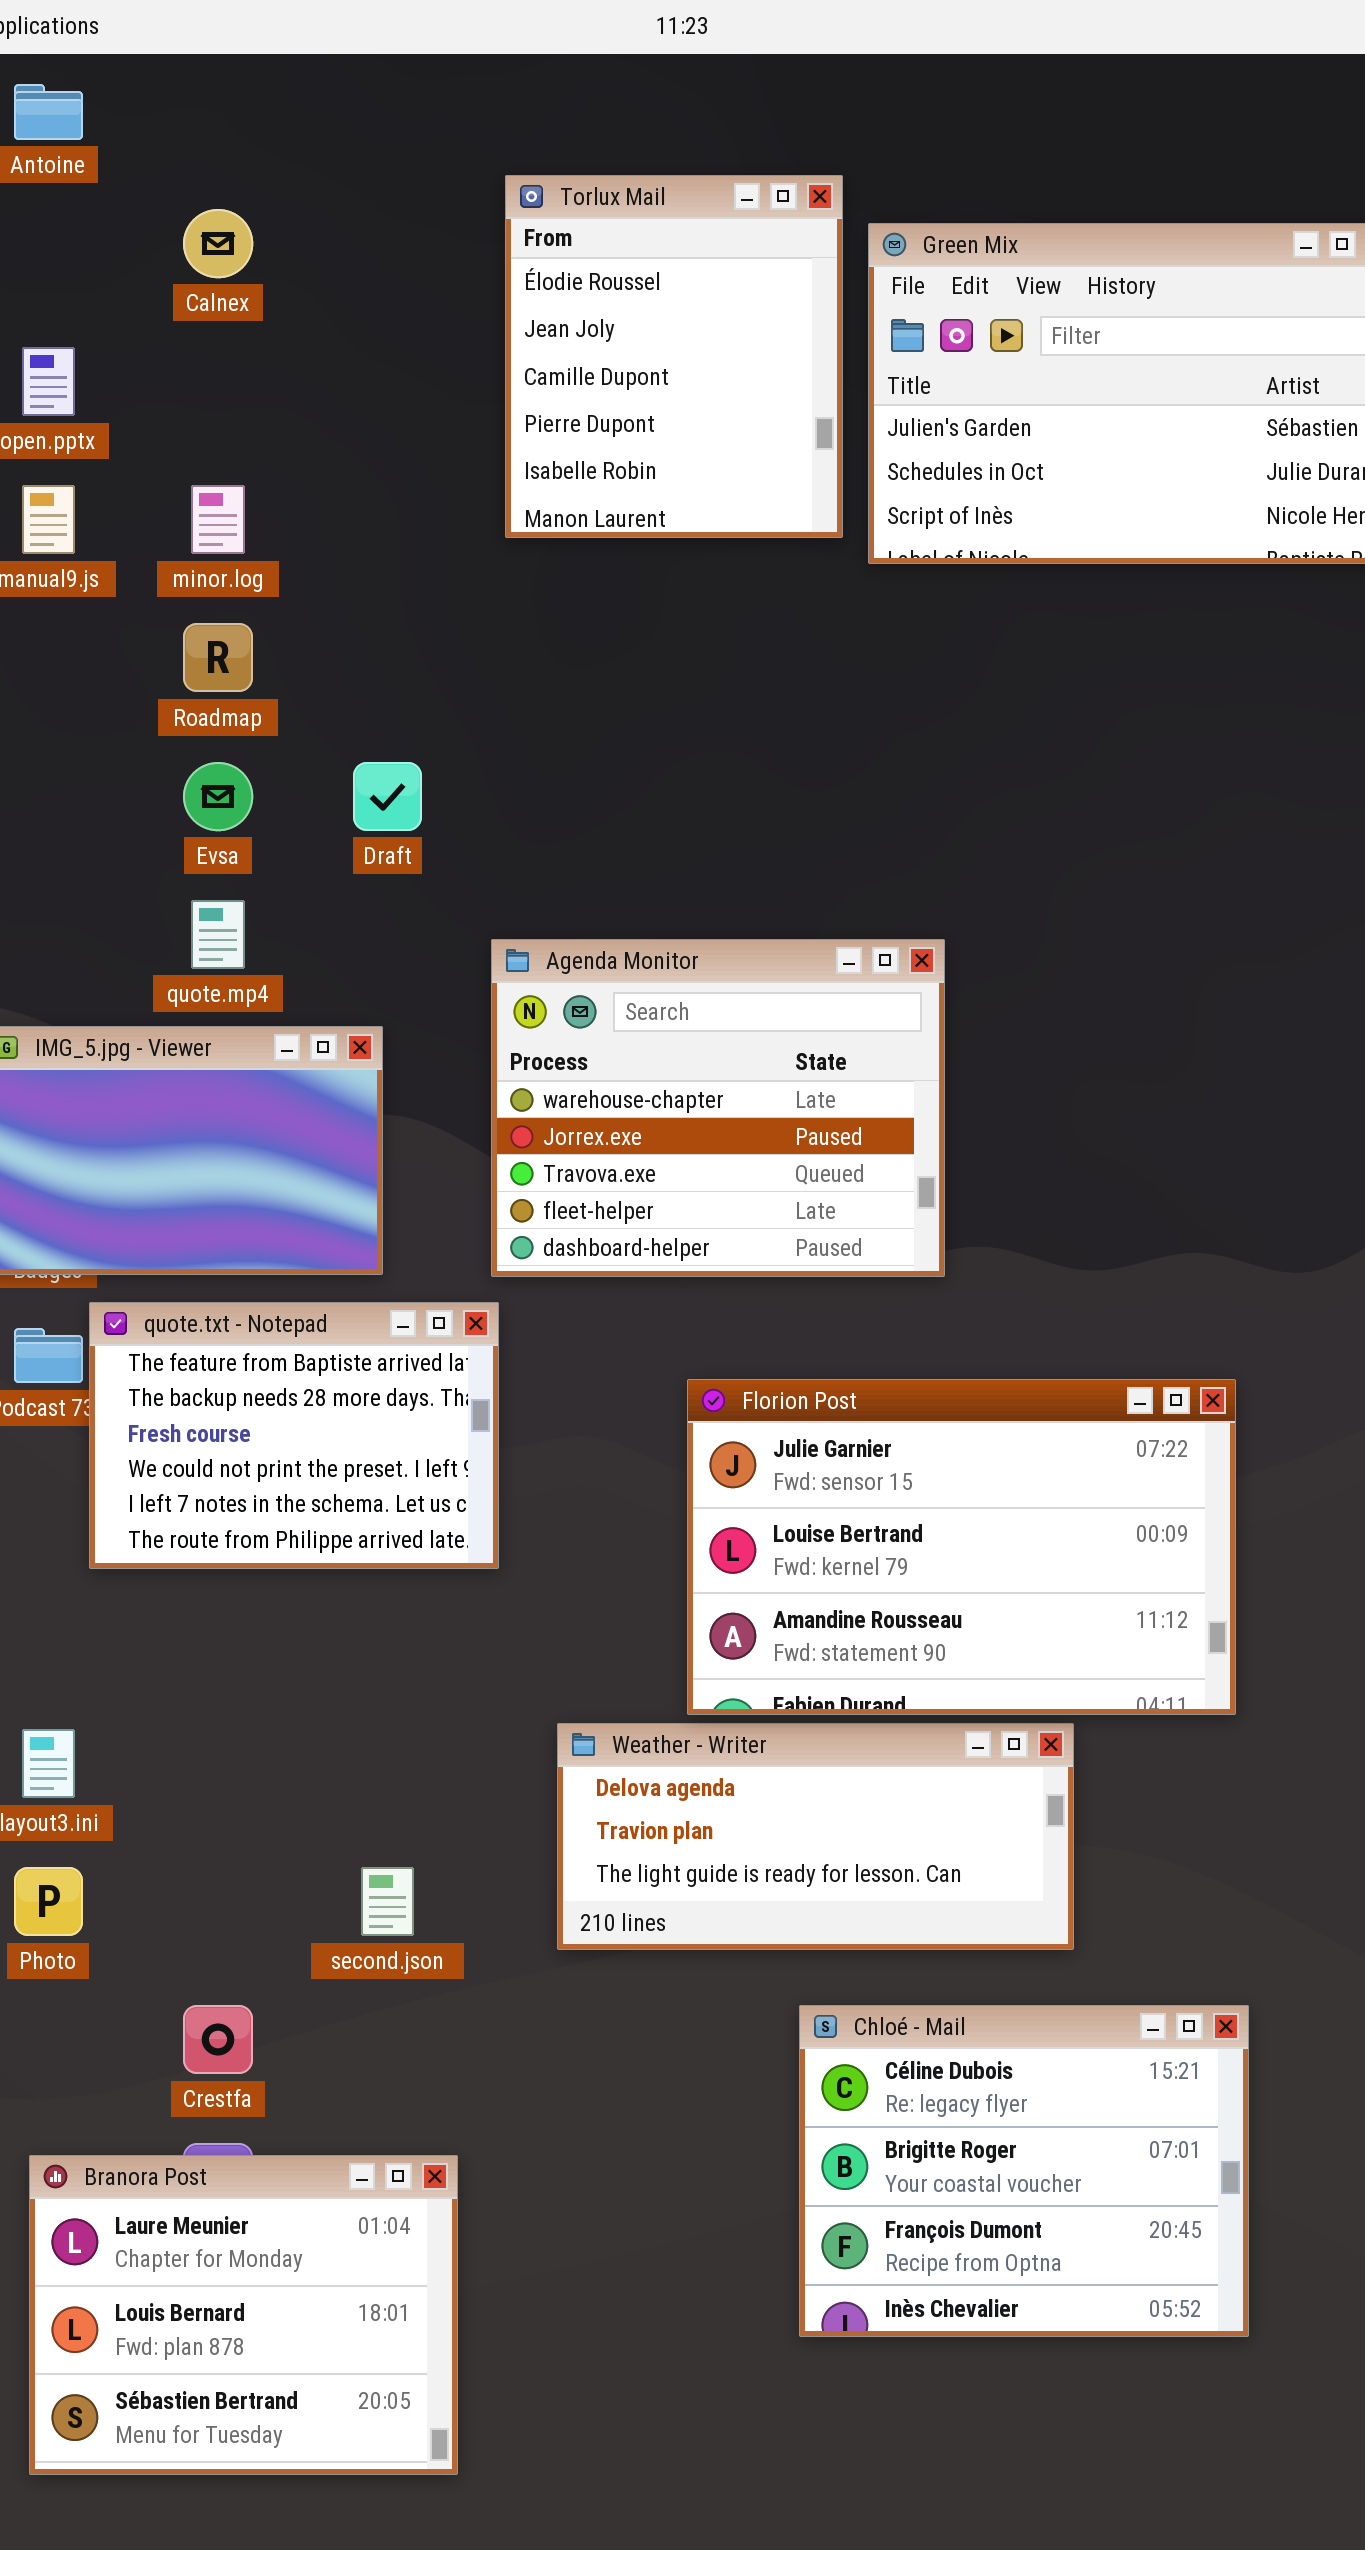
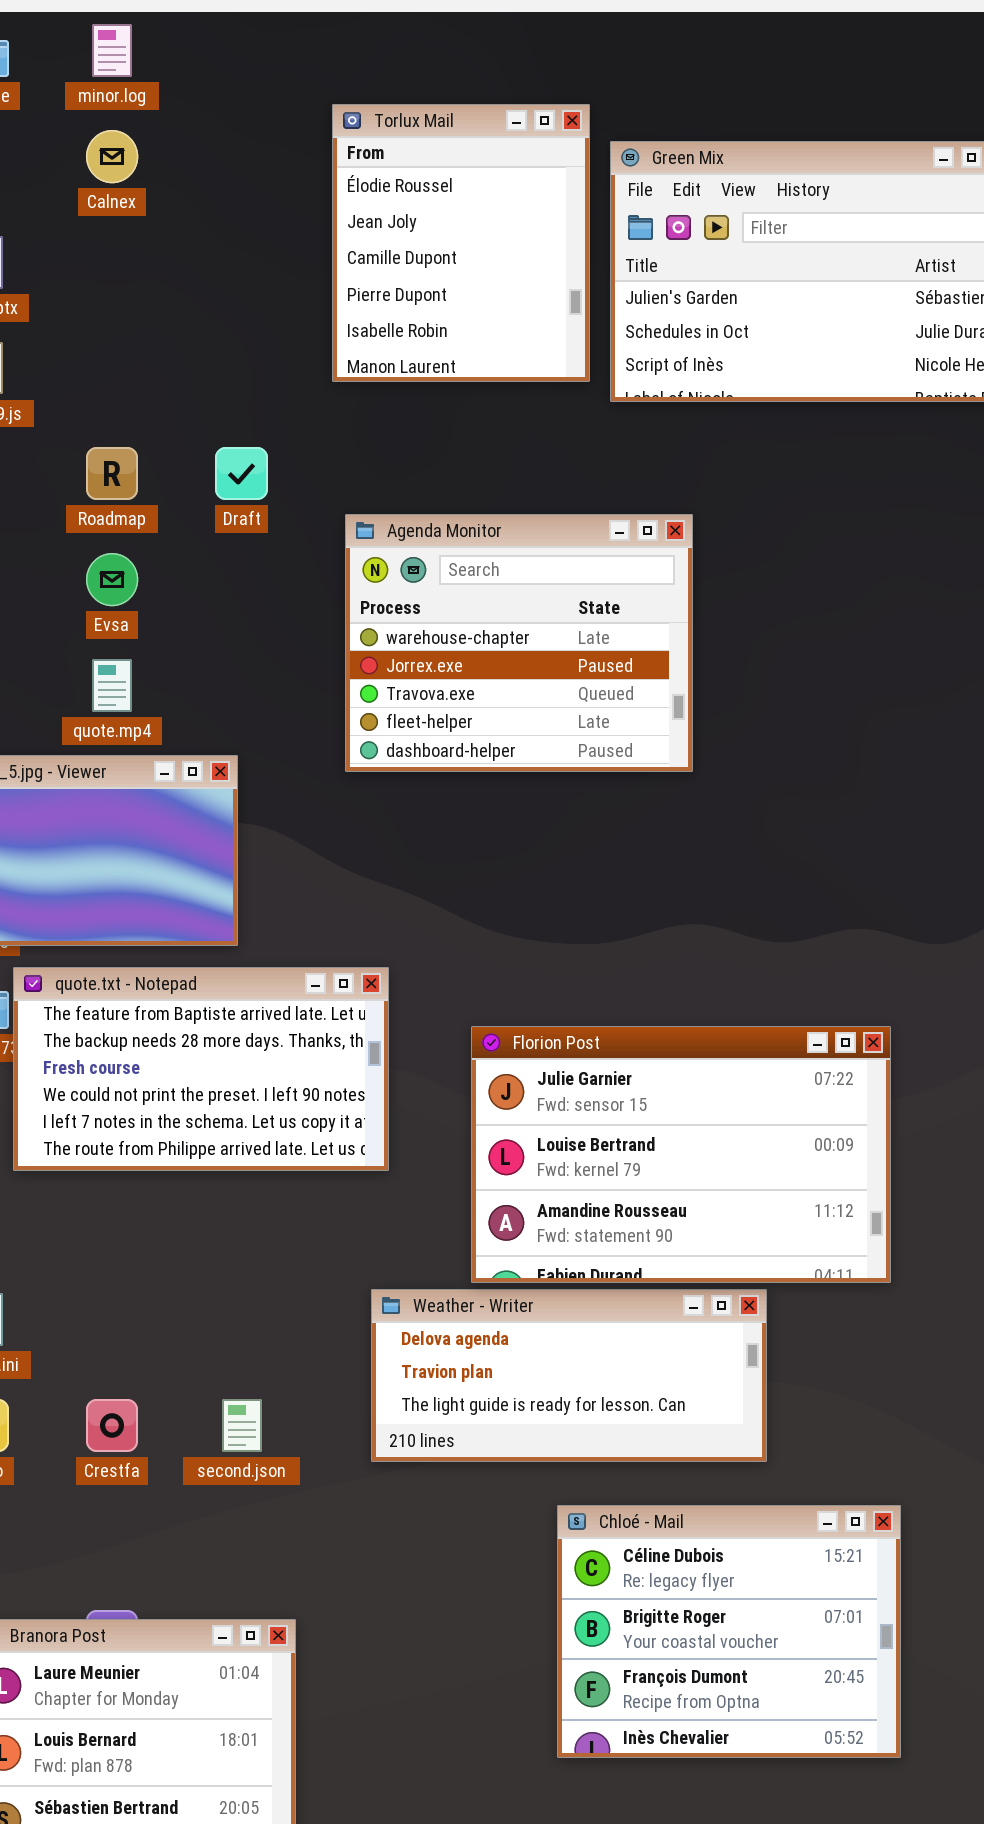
minor.log: [191,485,245,554] -> [92,24,132,77], moved
Draft: [353,762,422,831] -> [215,447,268,500], moved
Agenda Monitor: [491,939,945,1277] -> [345,514,693,772], moved
quote.txt - Notepad: [89,1302,499,1569] -> [13,967,389,1171], resized
Crestfa: [183,2005,253,2074] -> [86,1399,138,1452], moved

